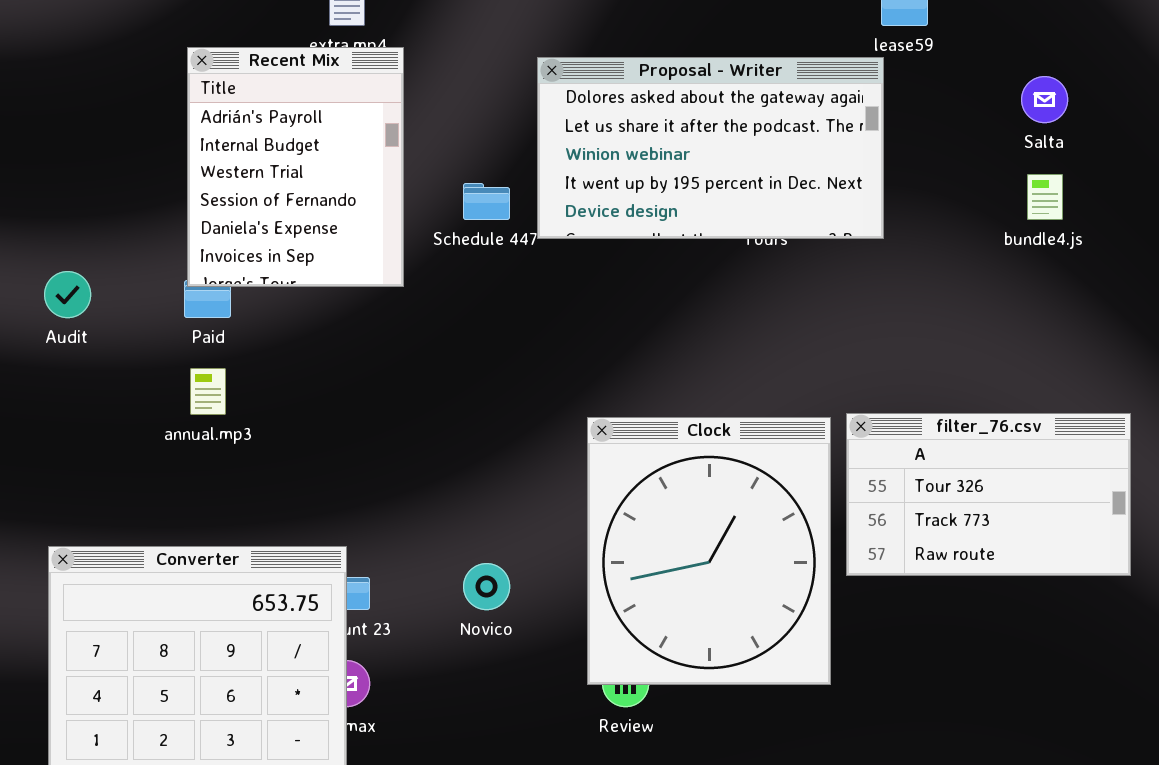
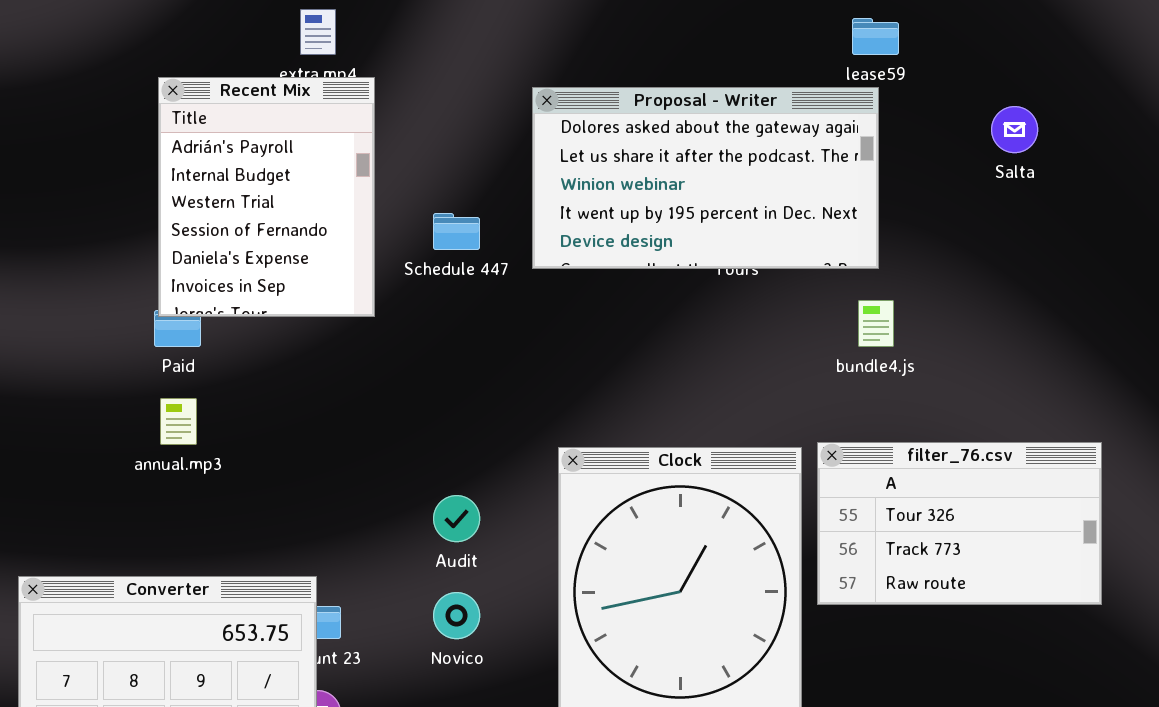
Proposal - Writer: [537,57,884,239] -> [532,87,879,269], moved
bundle4.js: [1027,174,1063,220] -> [858,300,894,347], moved
Audit: [44,271,91,318] -> [433,495,480,542], moved

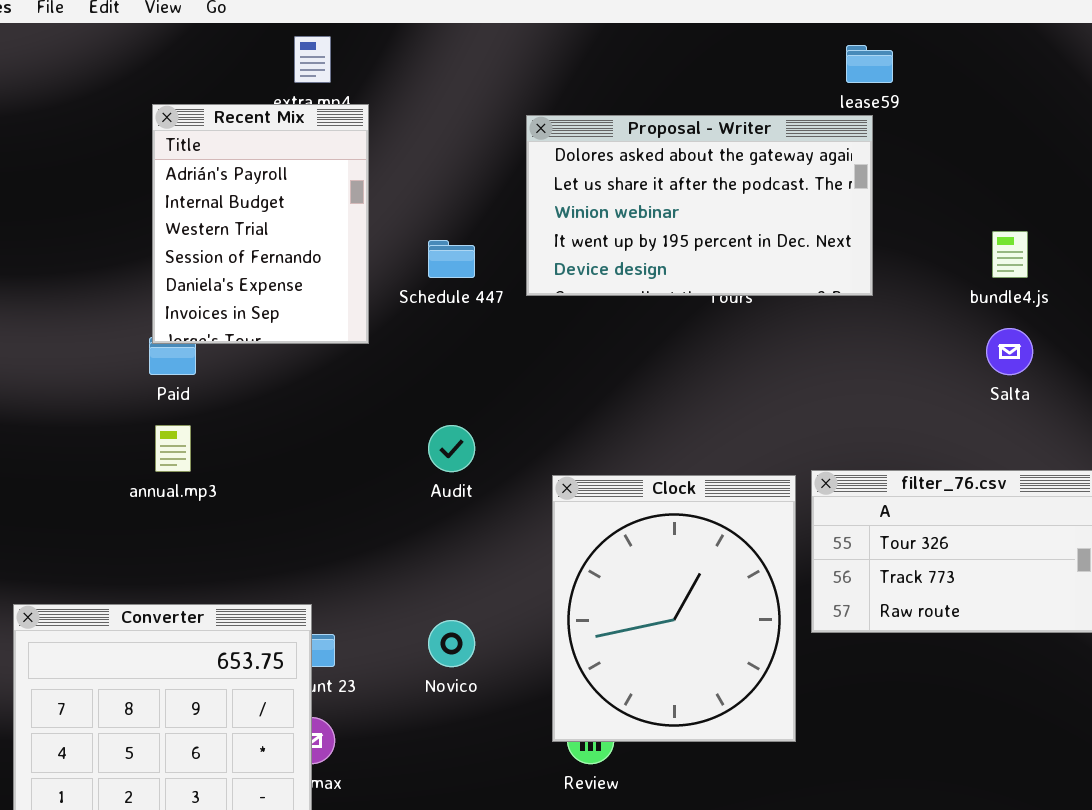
Salta: [991,106,1038,153] -> [986,328,1033,375], moved
bundle4.js: [858,300,894,347] -> [992,231,1028,278], moved
Audit: [433,495,480,542] -> [428,425,475,472], moved

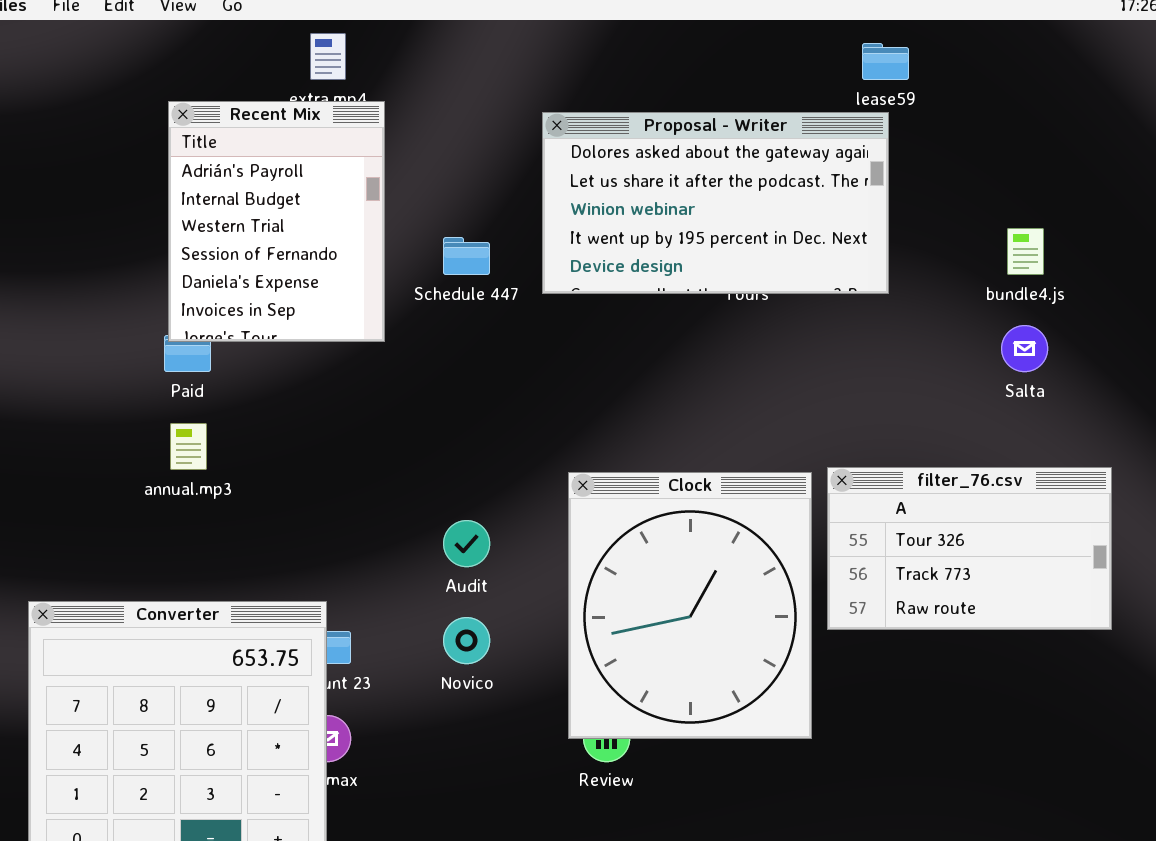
Audit: [428,425,475,472] -> [443,520,490,567], moved

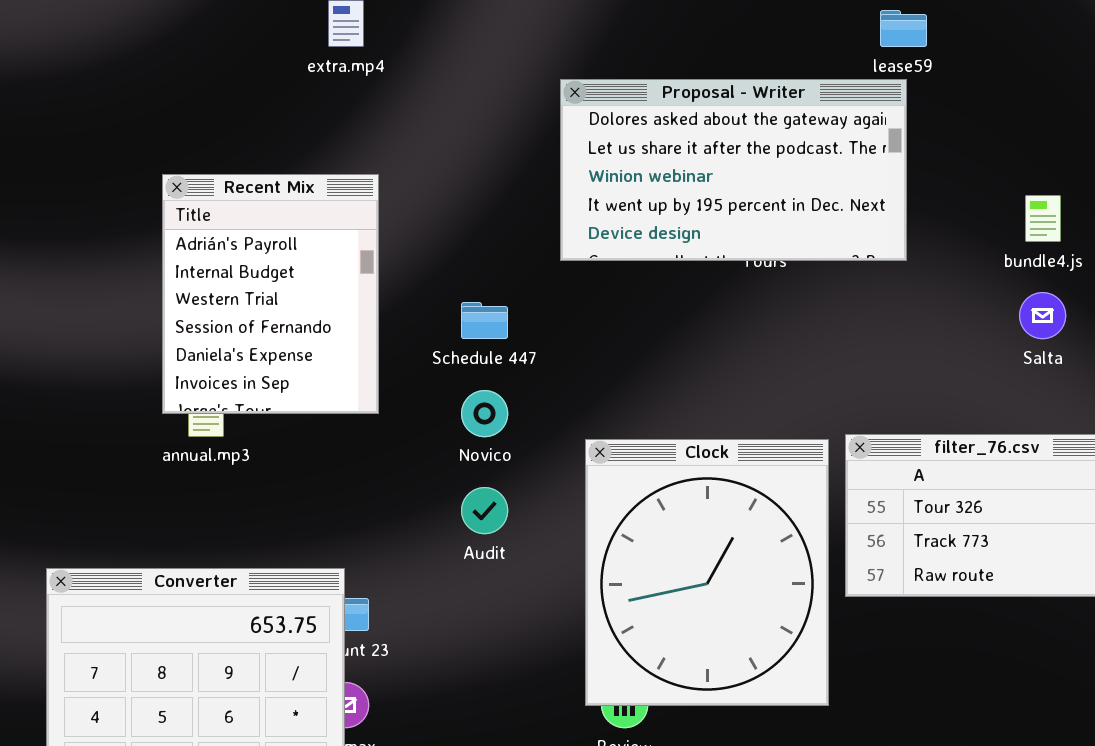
Recent Mix: [168,101,385,342] -> [162,174,379,414], moved
Schedule 447: [443,237,490,275] -> [461,302,508,339], moved
Novico: [443,617,490,664] -> [461,390,508,437], moved

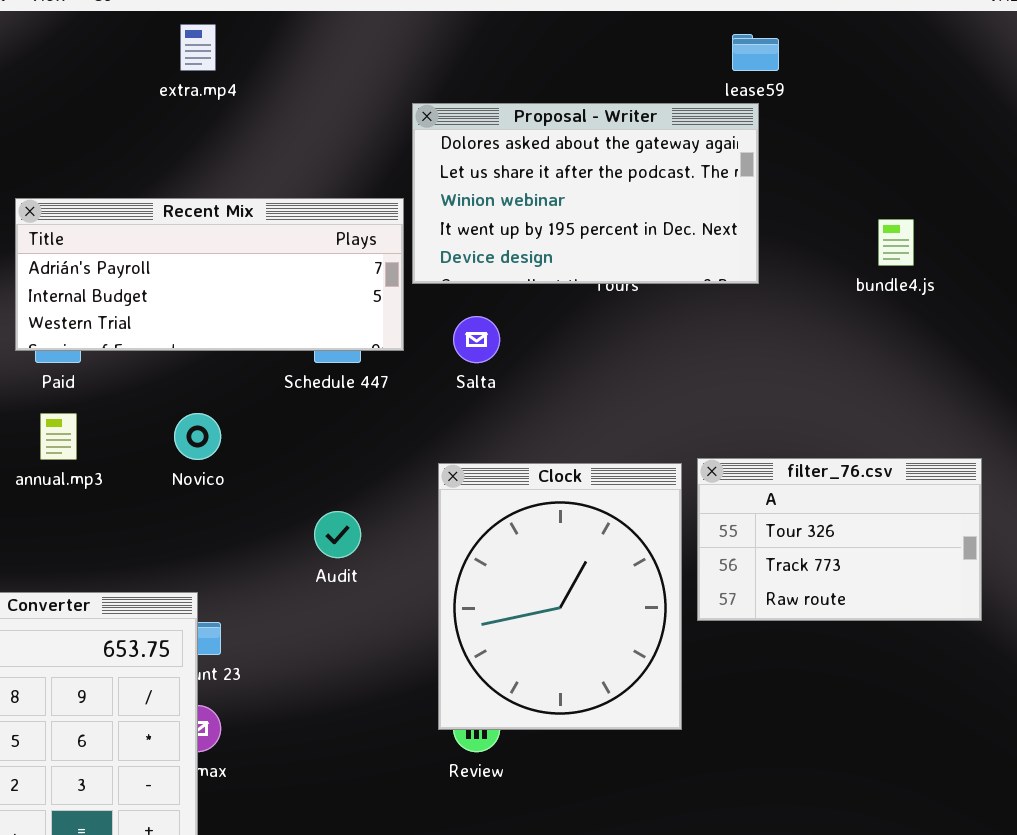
Recent Mix: [162,174,379,414] -> [15,198,404,351], resized
Salta: [1019,292,1066,339] -> [453,316,500,363], moved
Novico: [461,390,508,437] -> [174,413,221,460], moved

